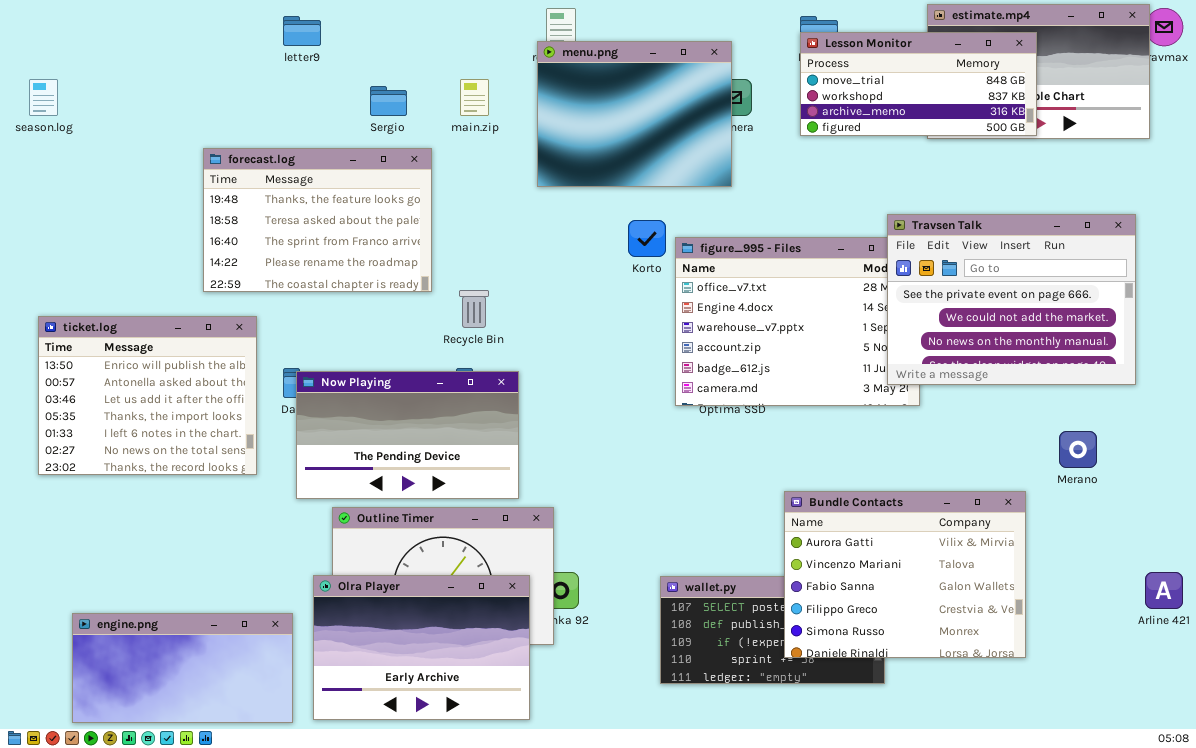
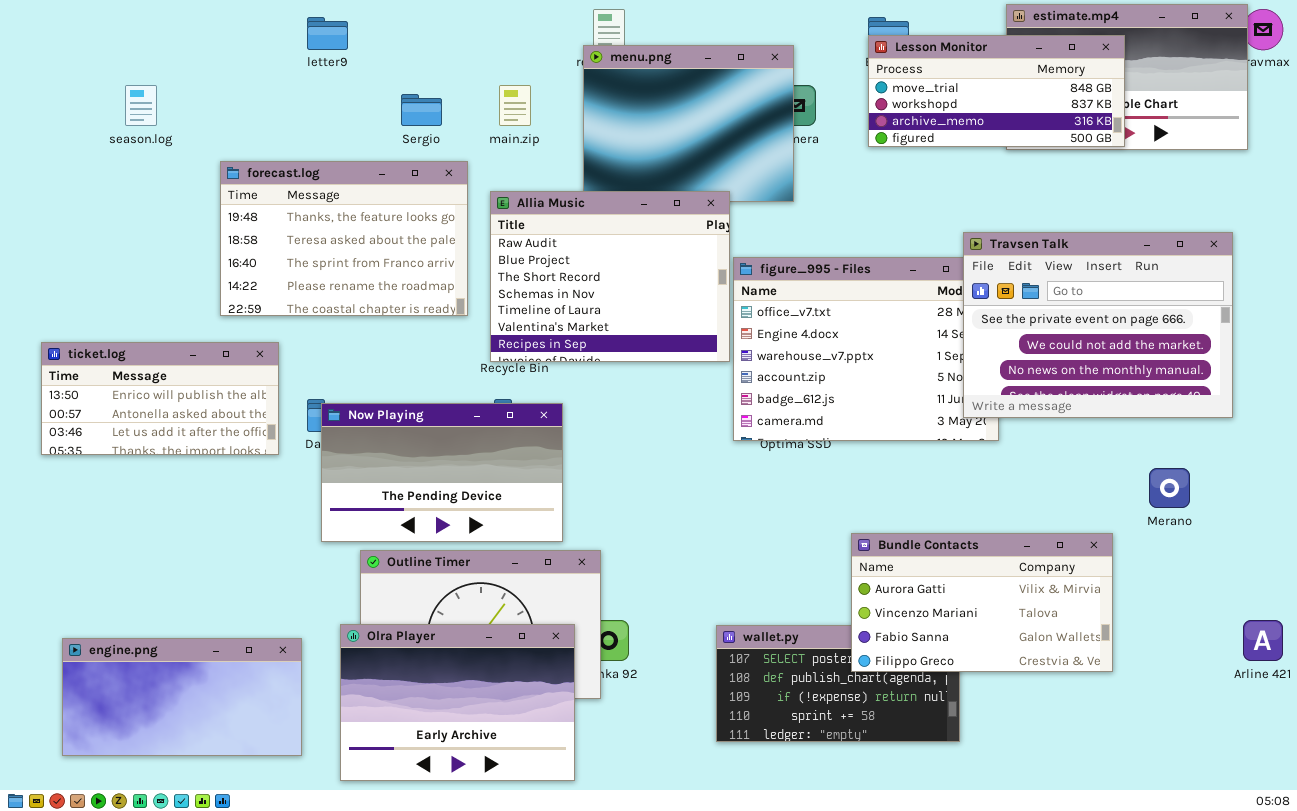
season.log: [29,79,58,116] -> [125,85,157,126], moved
Allia Music: none -> [490,191,730,362], opened
ticket.log: [38,316,257,475] -> [41,342,279,455], resized
Bundle Contacts: [784,491,1026,658] -> [851,533,1113,672], resized
engine.png: [72,613,293,723] -> [62,638,302,756], moved

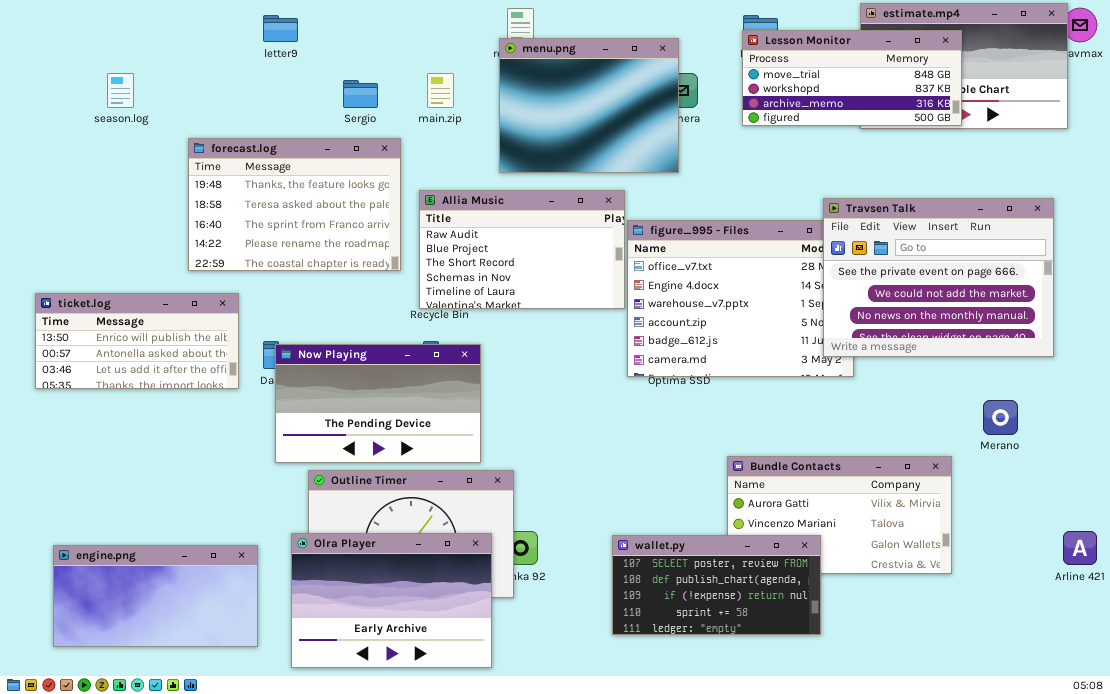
Allia Music: [490,191,730,362] -> [419,190,625,309], resized
wallet.py: [716,625,960,742] -> [612,535,821,635], raised

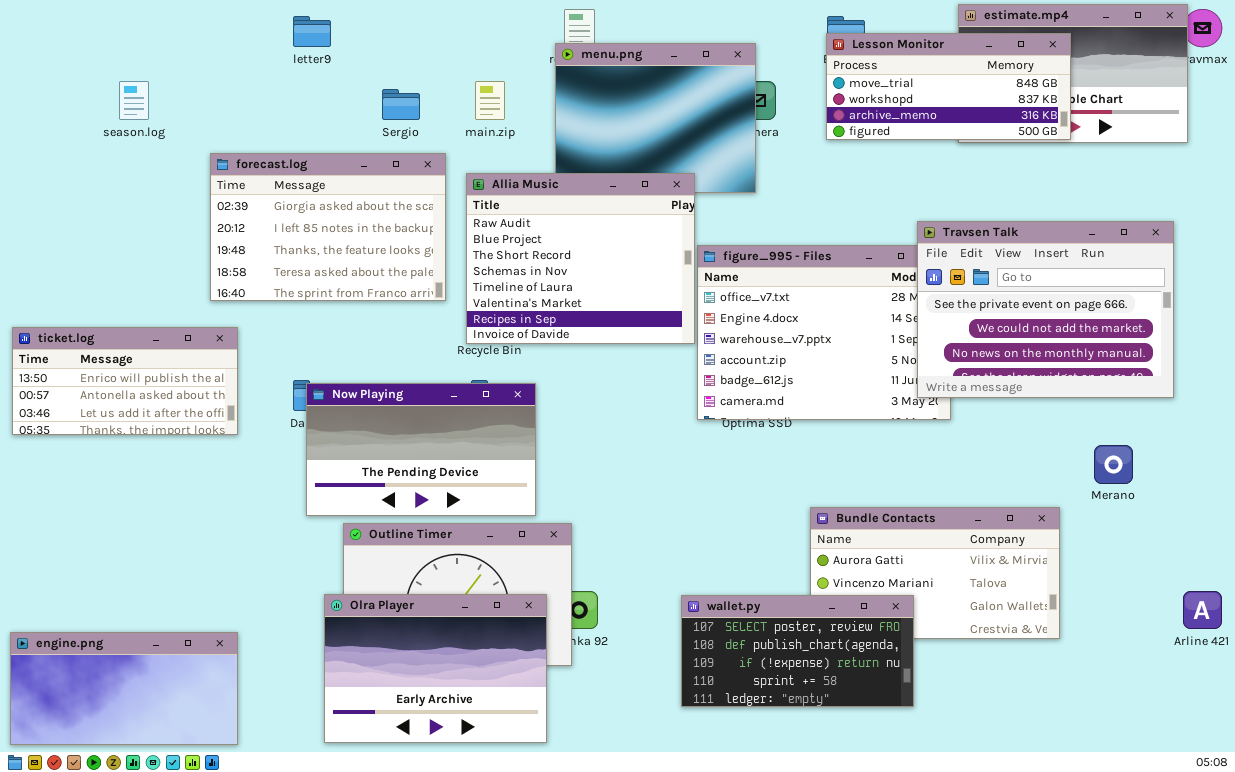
forecast.log: [188,138,401,271] -> [210,153,446,301], scrolled up 2 rows
Allia Music: [419,190,625,309] -> [466,173,695,344], resized
ticket.log: [35,293,239,389] -> [12,327,238,435], moved
engine.png: [53,545,258,647] -> [10,632,238,745], moved

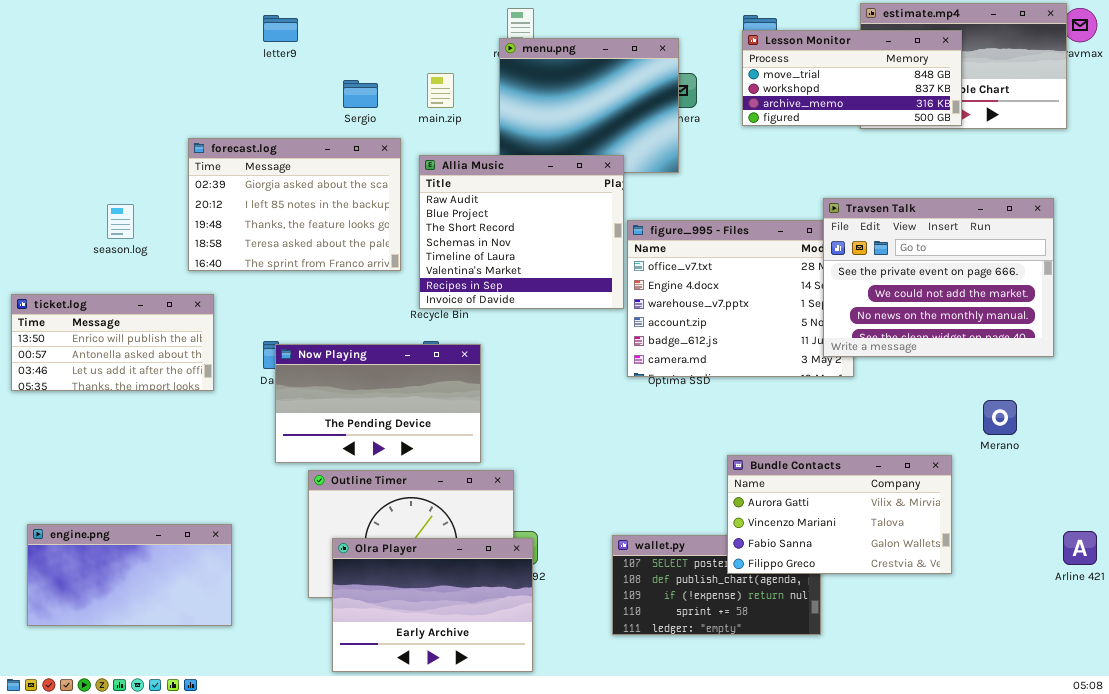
season.log: [119,81,149,120] -> [107,204,134,239], moved
Bundle Contacts: [810,507,1060,639] -> [727,455,952,574], raised
Olra Player: [324,594,547,743] -> [332,538,533,672], moved
engine.png: [10,632,238,745] -> [27,524,232,626], moved

